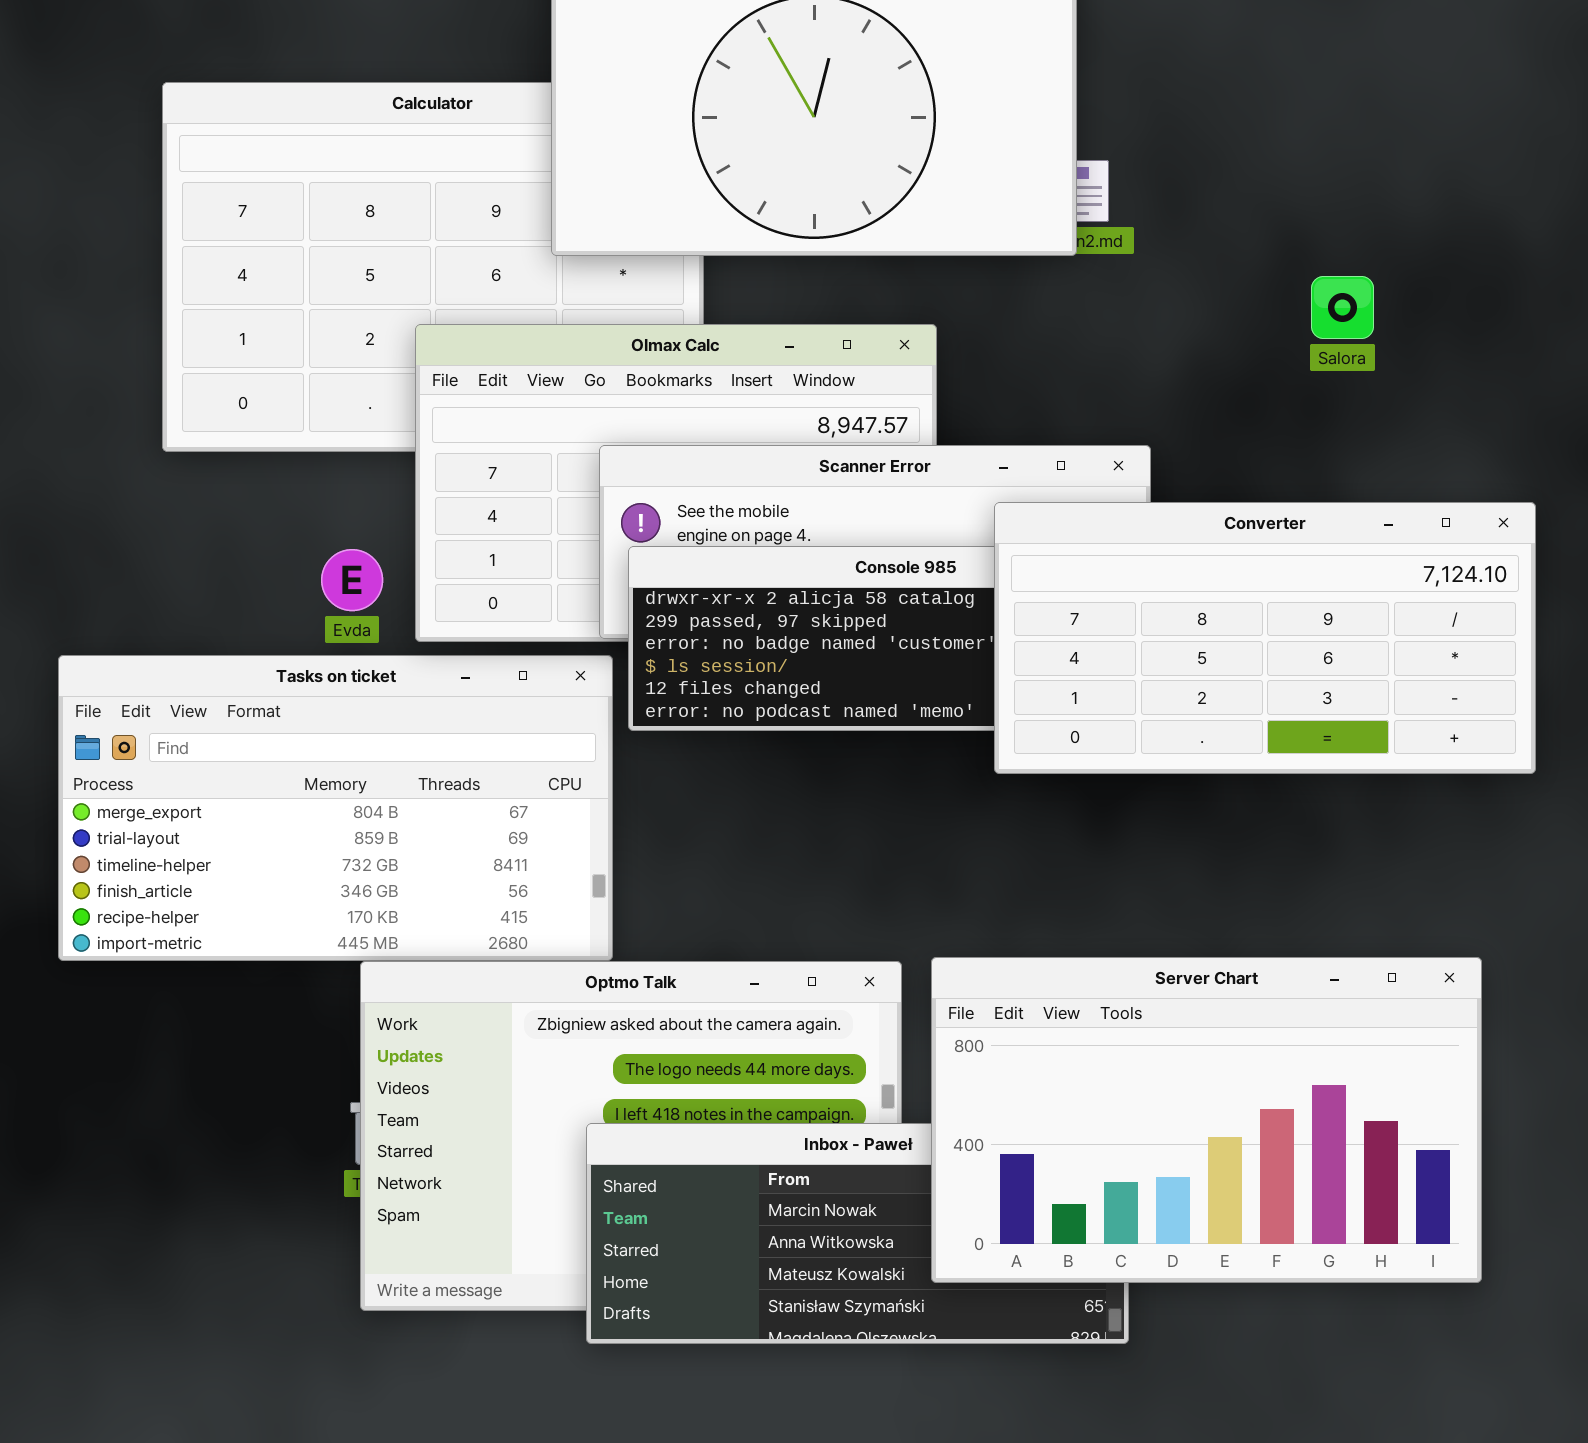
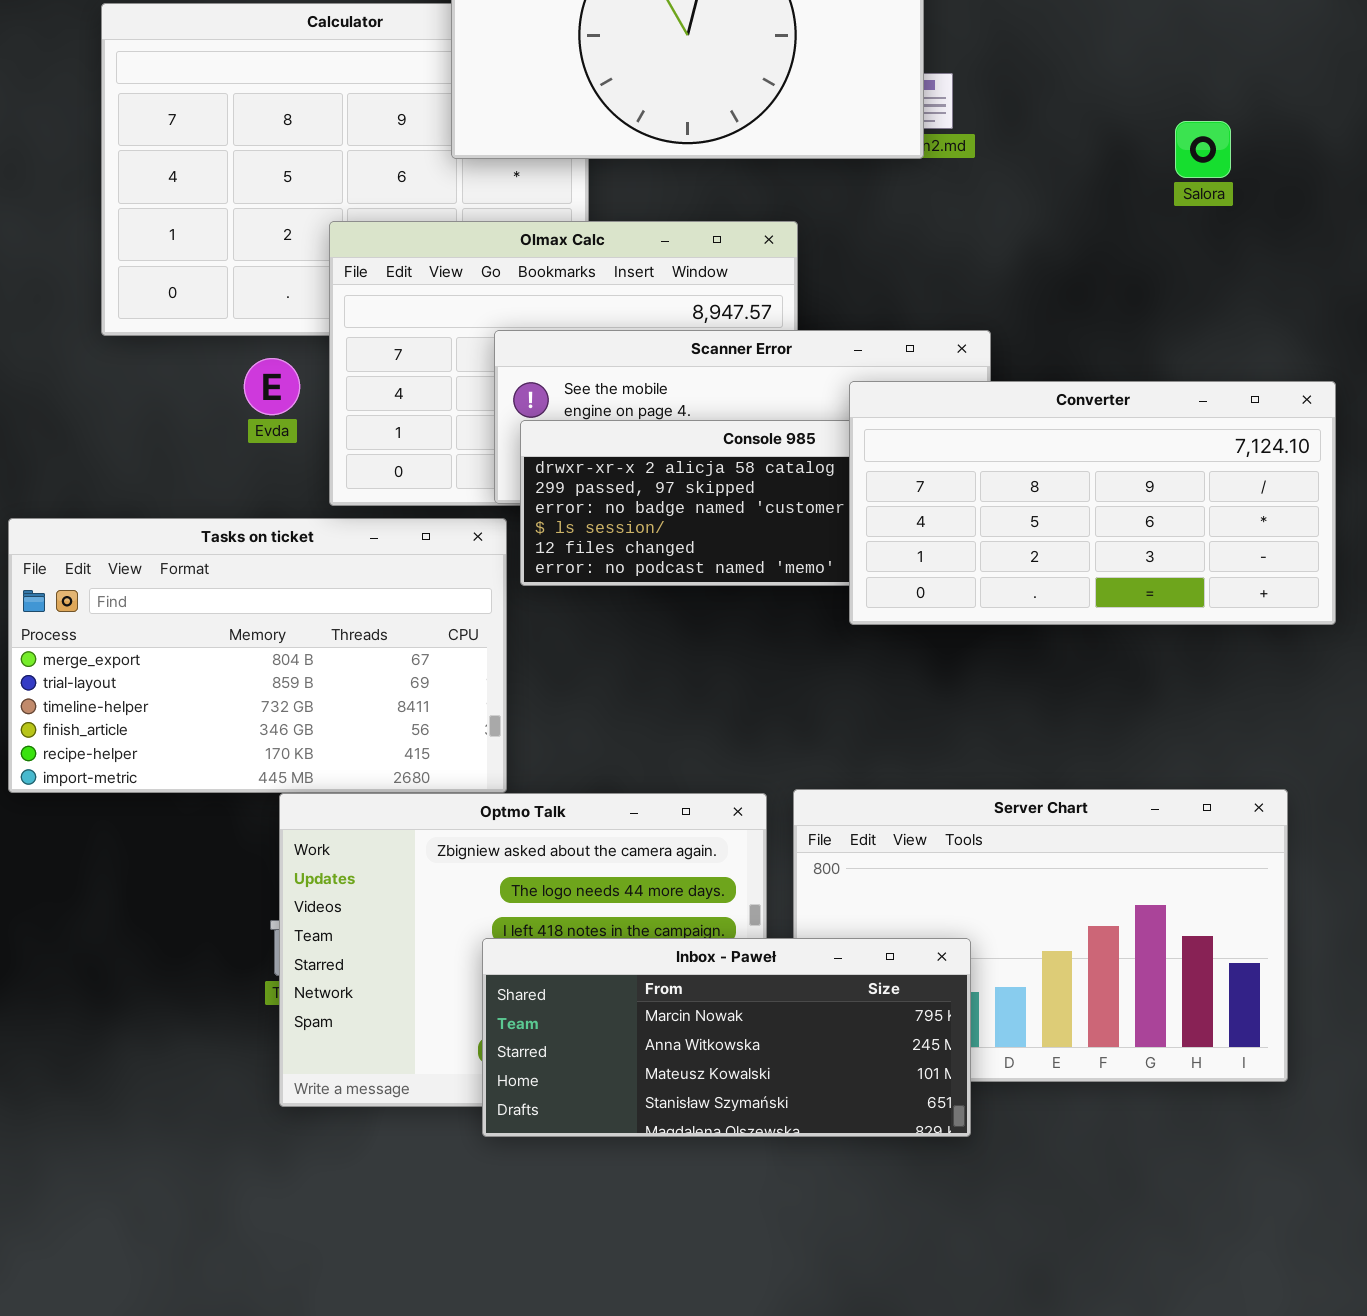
Salora: [1311,276,1374,339] -> [1175,121,1231,178], moved
Evda: [321,549,383,611] -> [244,358,300,415], moved
Inbox - Paweł: [586,1123,1129,1344] -> [482,938,971,1137], raised

